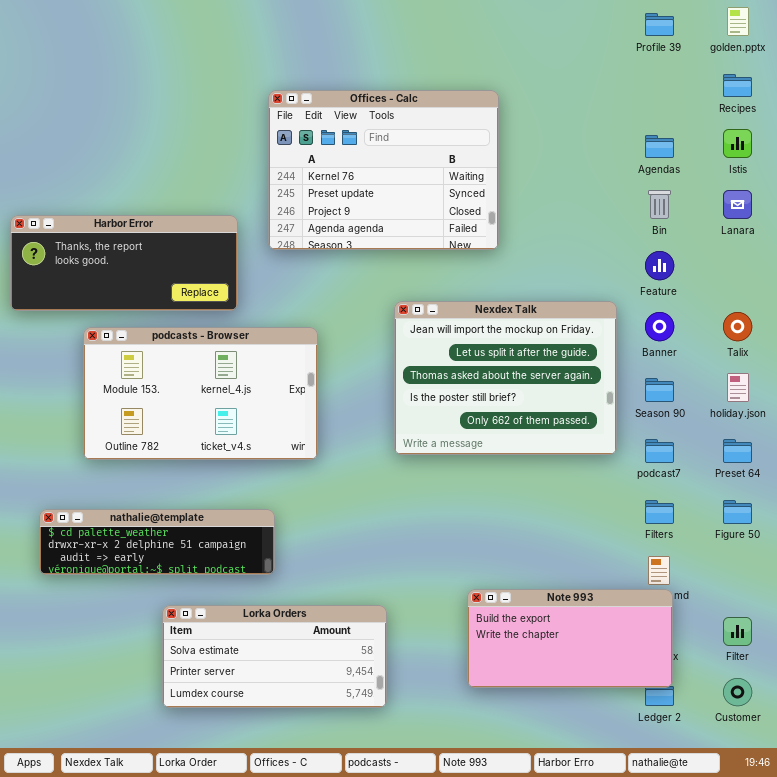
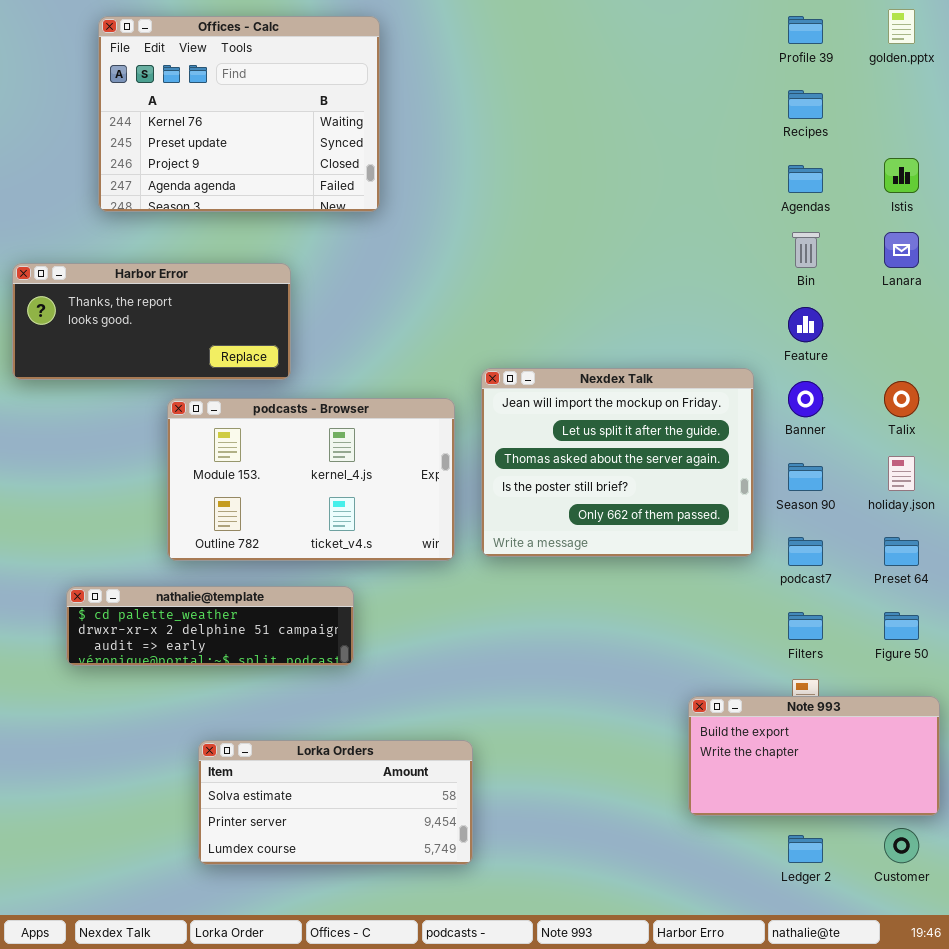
Recipes: [723,74,752,97] -> [788,90,823,119], moved
Offices - Calc: [268,90,499,250] -> [98,16,380,212], moved
podcasts - Browser: [83,327,318,460] -> [167,398,455,561], moved
nathalie@template: [39,509,275,575] -> [66,586,354,666], moved
Note 993: [467,589,673,688] -> [688,696,940,816], moved

